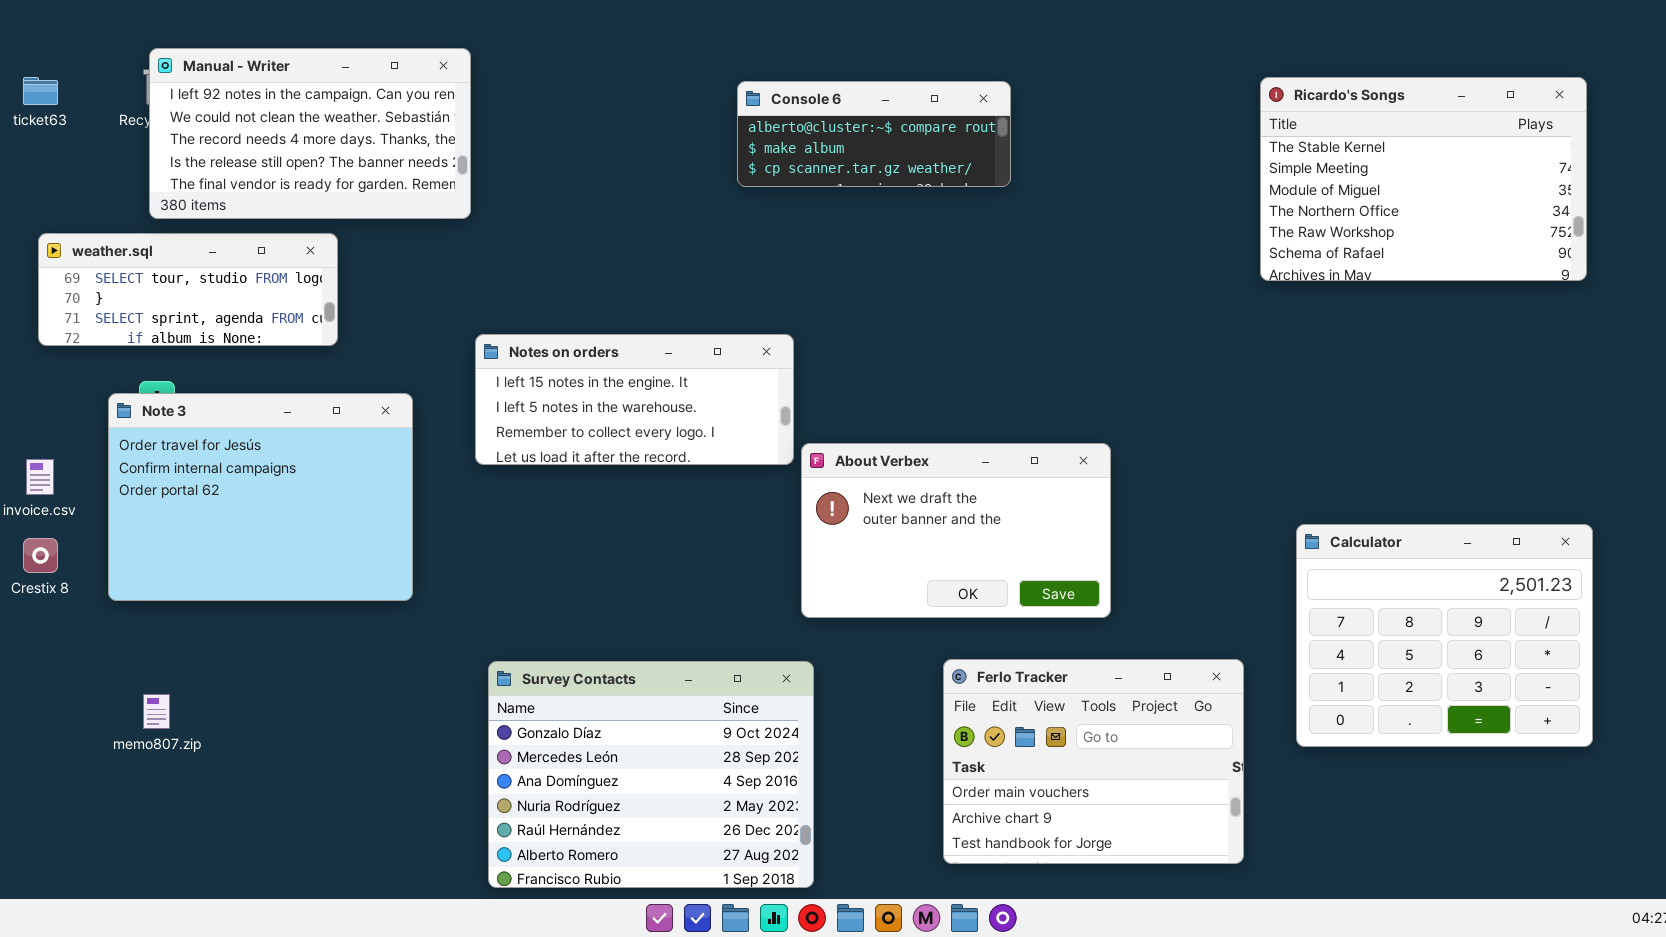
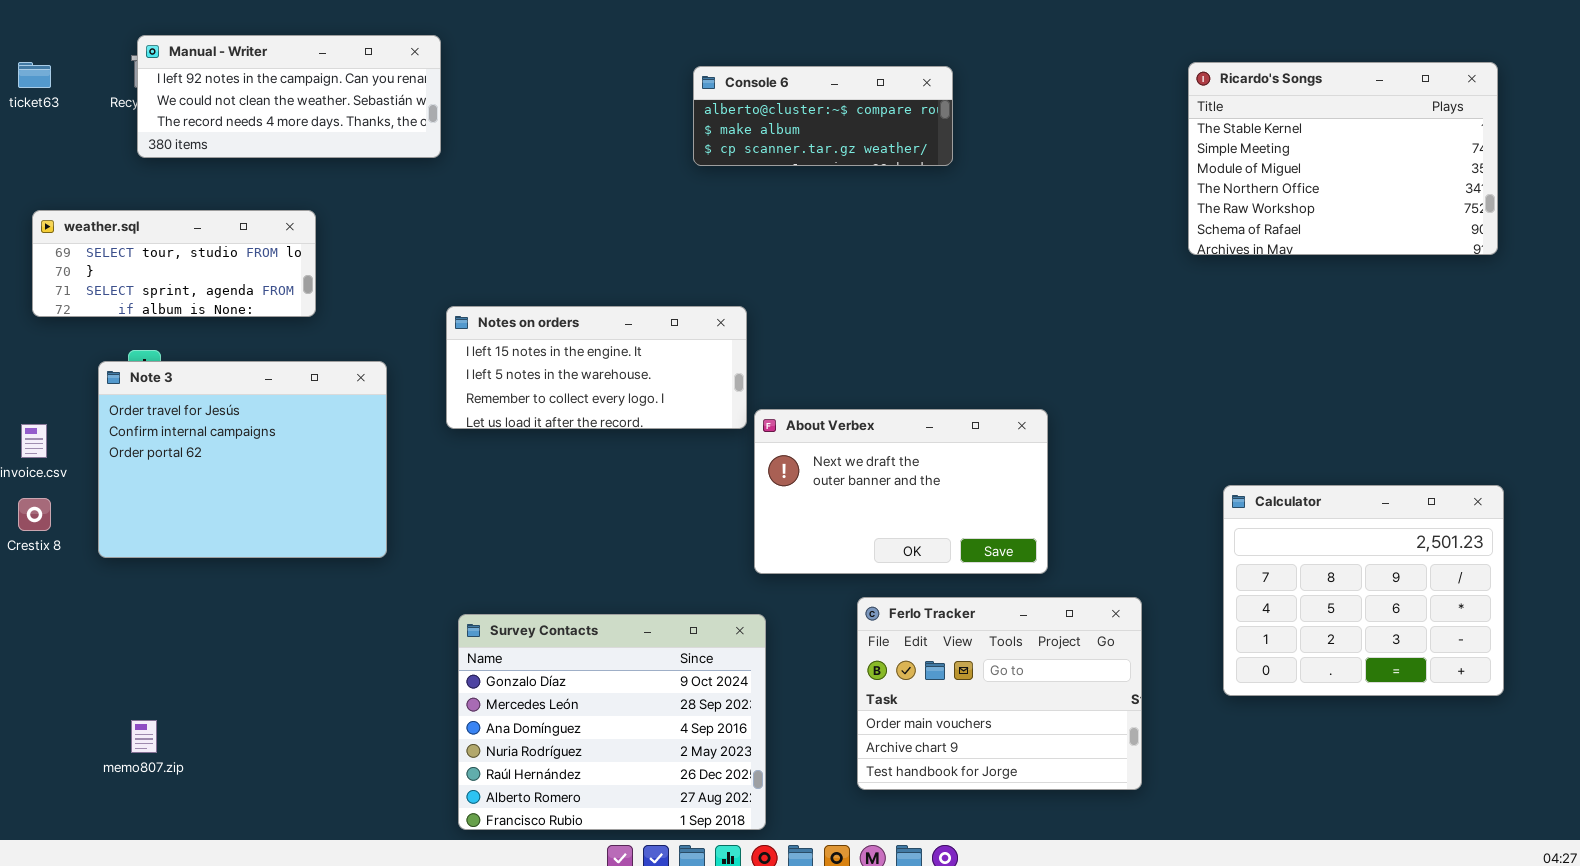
Manual - Writer: [149,48,471,219] -> [137,35,441,158], resized
Ferlo Tracker: [943,659,1244,864] -> [857,597,1142,790], moved
memo807.zip: [143,694,170,729] -> [131,720,157,753], moved

